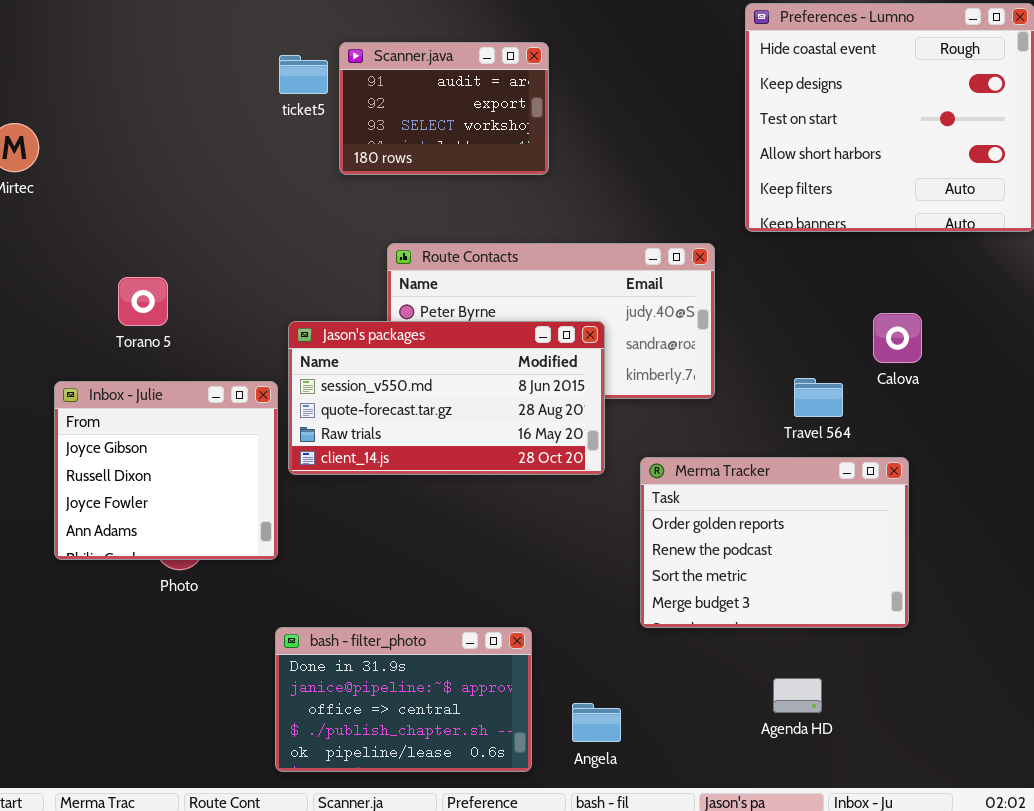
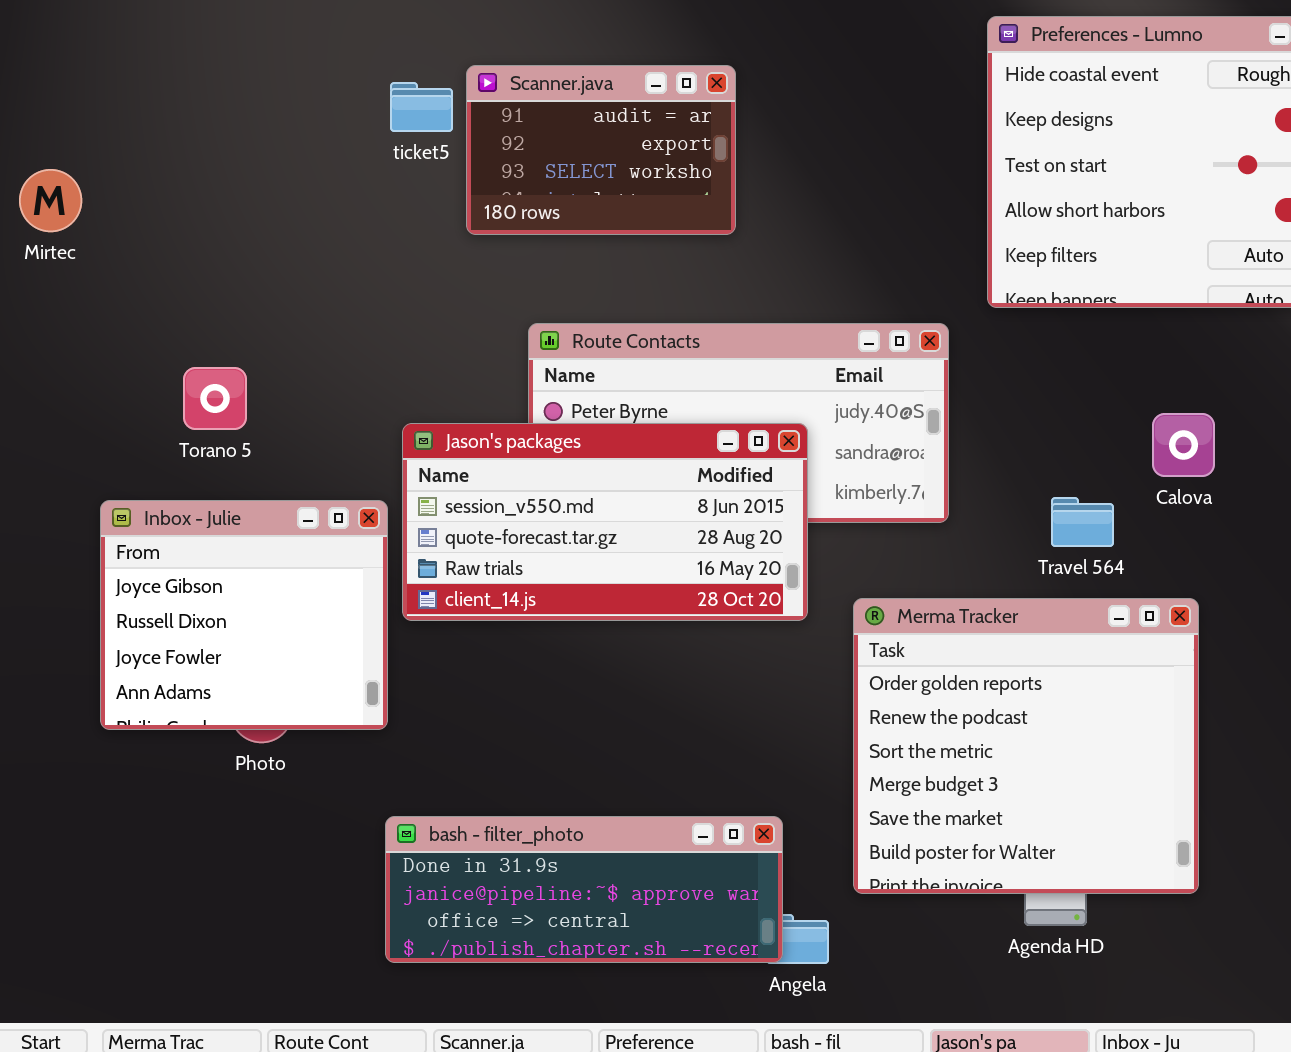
Merma Tracker: [640,457,909,628] -> [853,598,1199,894], resized
bash - filter_photo: [275,627,532,772] -> [385,816,783,963], resized

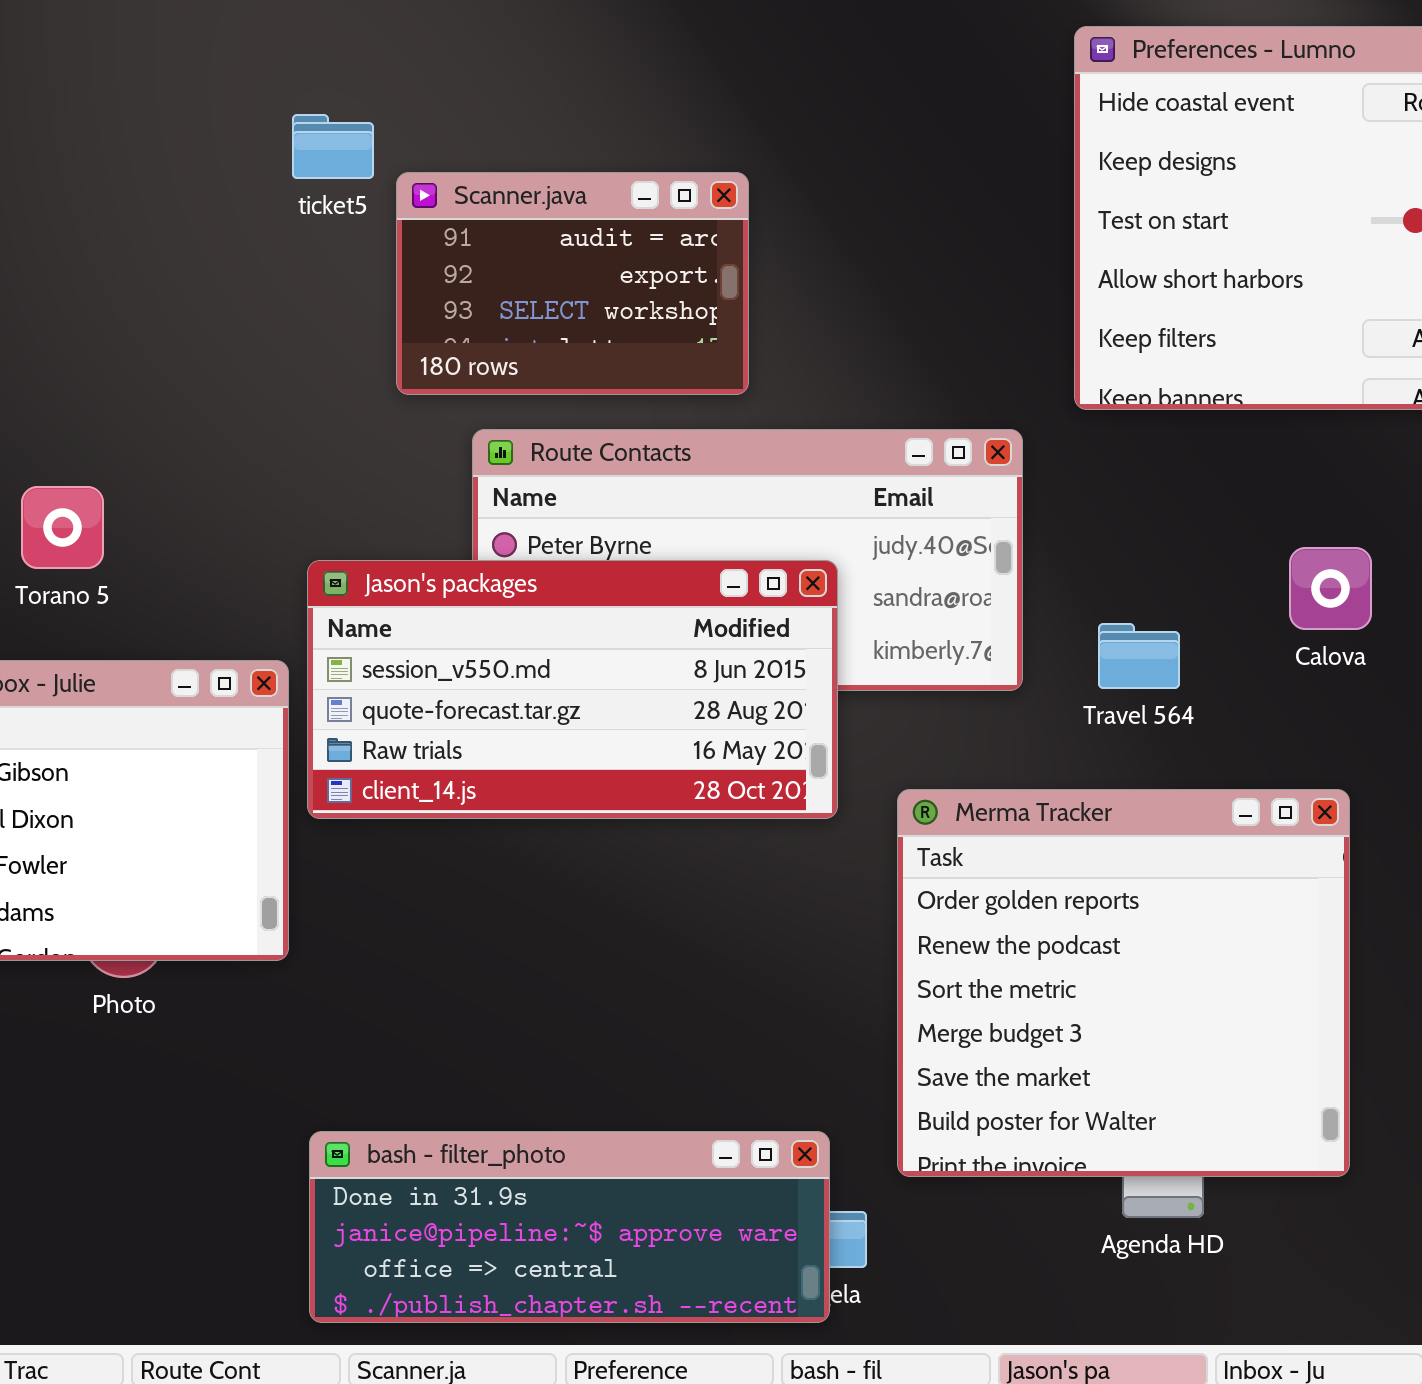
Scanner.java: [466,65,736,235] -> [396,172,749,395], moved
Travel 564: [1051,497,1114,547] -> [1098,623,1180,689], moved
bash - filter_photo: [385,816,783,963] -> [309,1131,830,1323], moved

